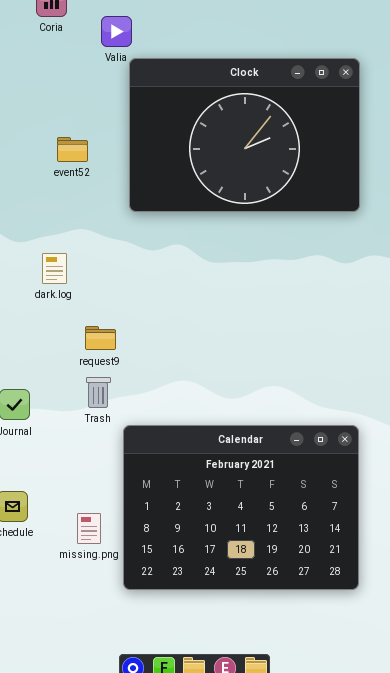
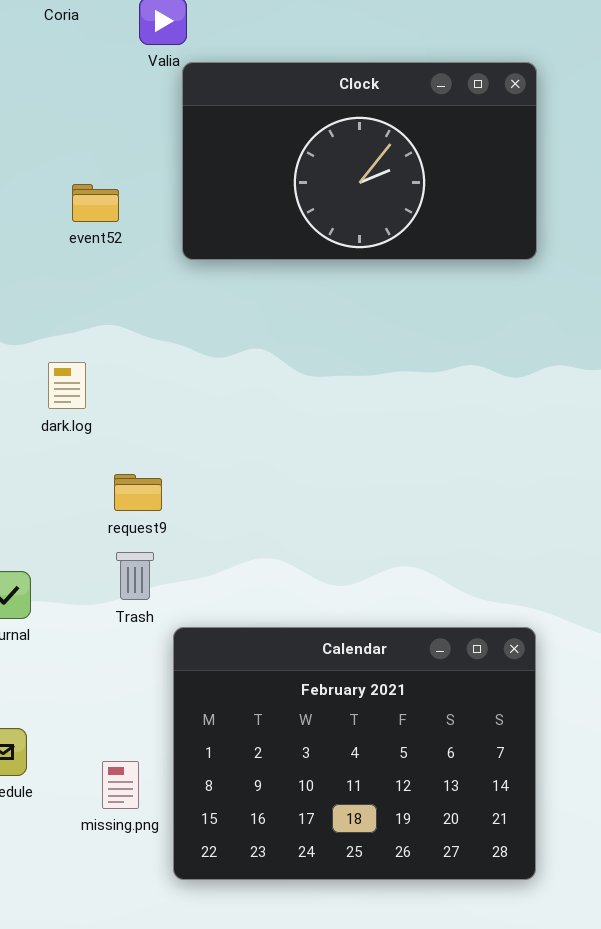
Clock: [129,58,360,212] -> [182,62,537,260], resized

